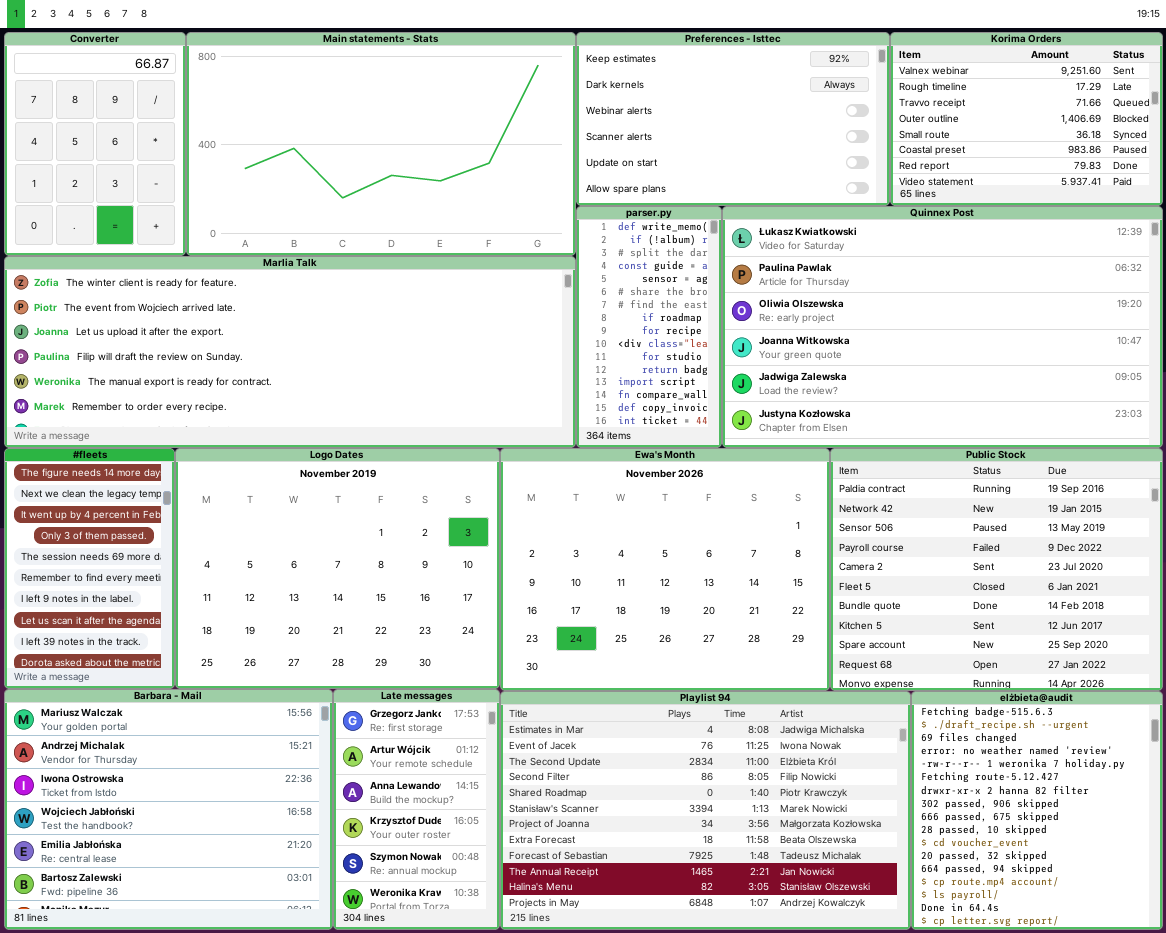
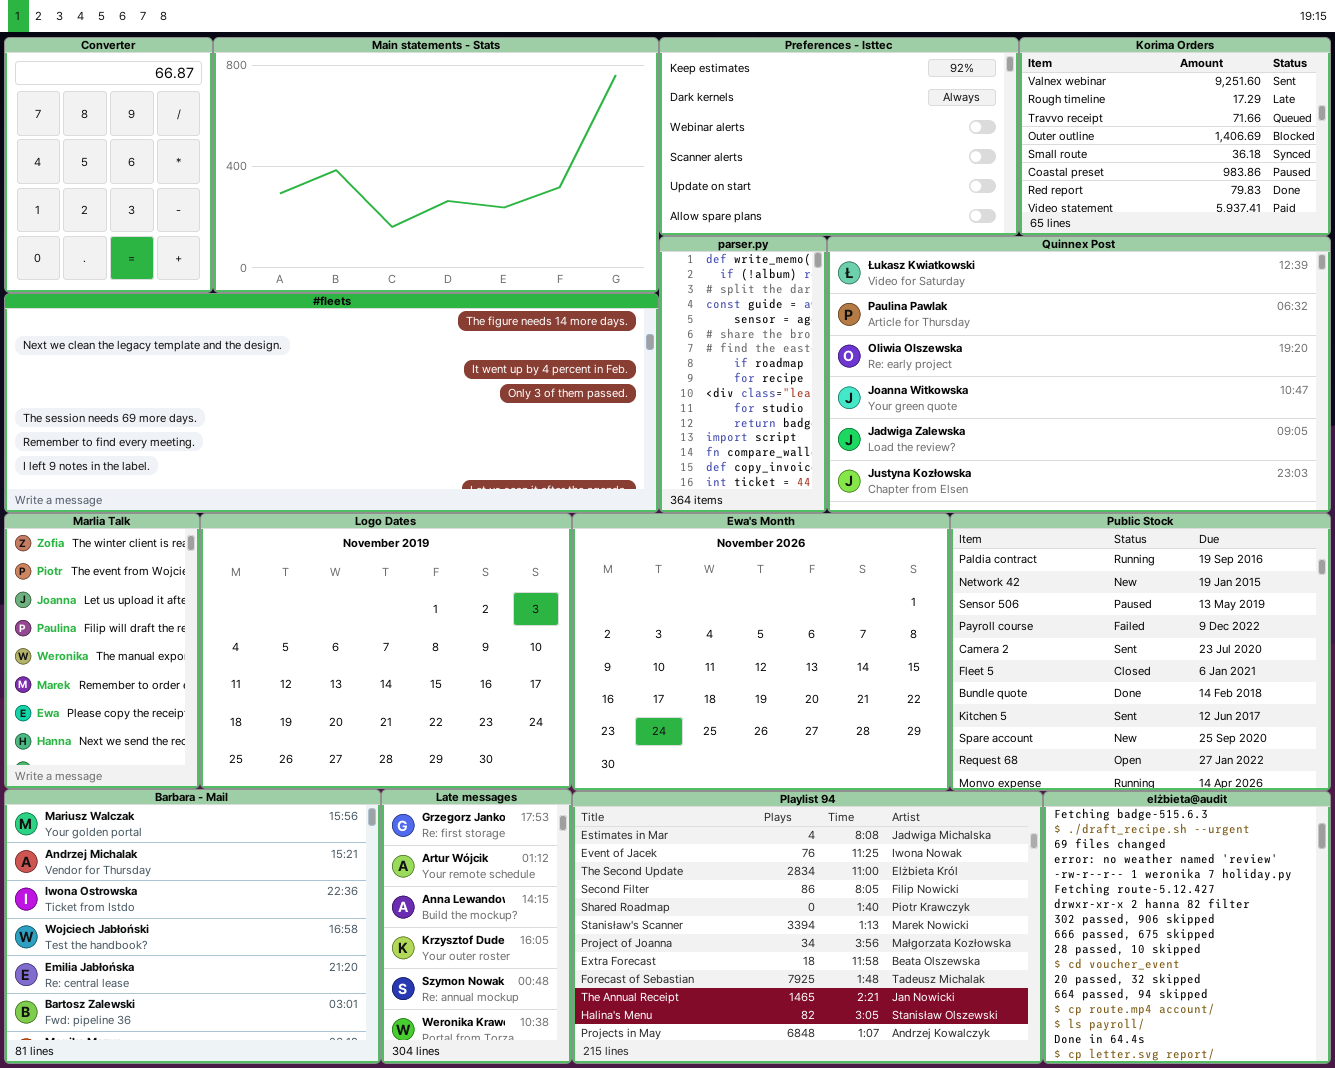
Marlia Talk: [4,256,576,448] -> [4,513,200,789], moved, resized
#fleets: [4,448,175,689] -> [4,293,659,513], moved, resized

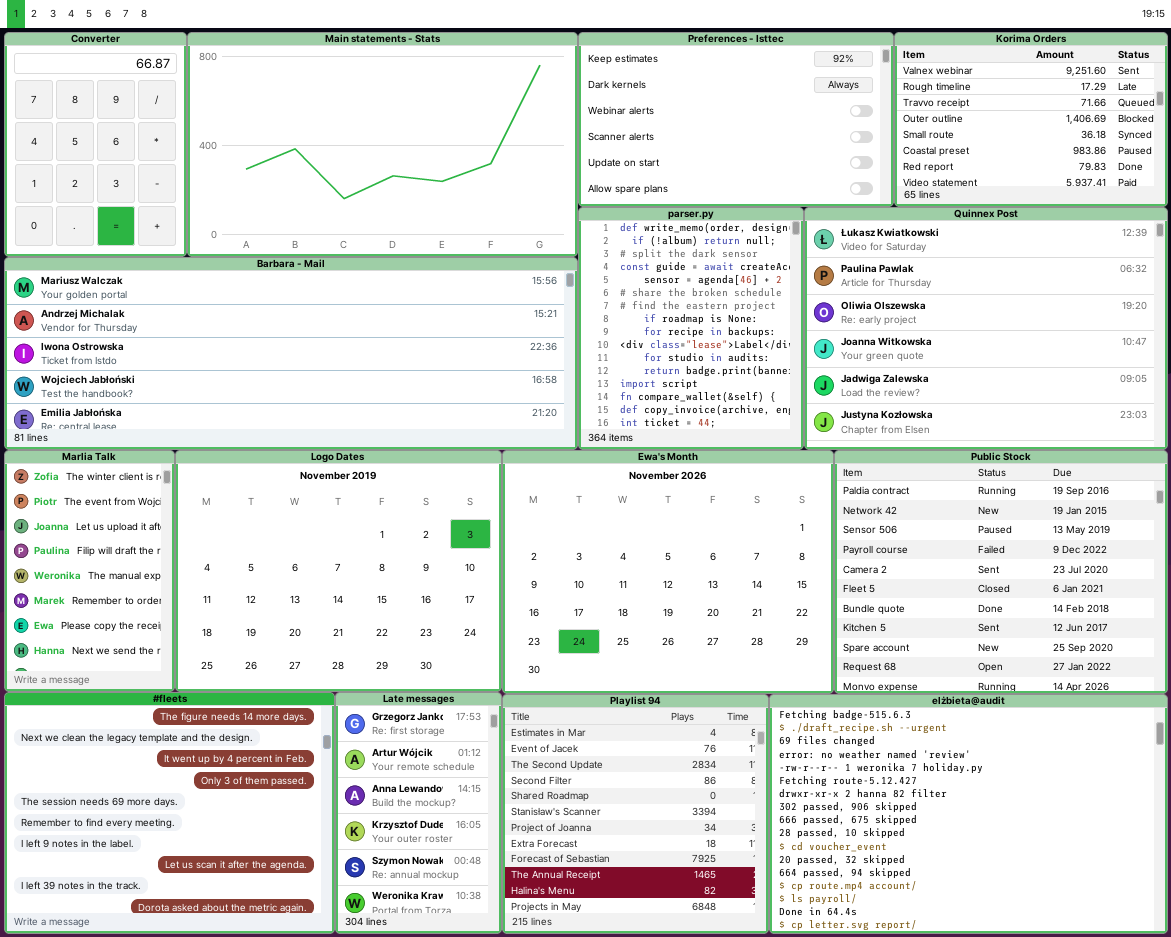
parser.py: [659,236,827,513] -> [578,207,804,450], resized
Quinnex Post: [827,236,1331,513] -> [804,207,1168,450], resized
#fleets: [4,293,659,513] -> [4,692,335,934], moved, resized
Barbara - Mail: [4,789,381,1064] -> [4,257,578,450], moved, resized
Playlist 94: [572,791,1043,1064] -> [502,694,769,934], resized
elżbieta@audit: [1043,791,1331,1064] -> [769,694,1168,934], resized

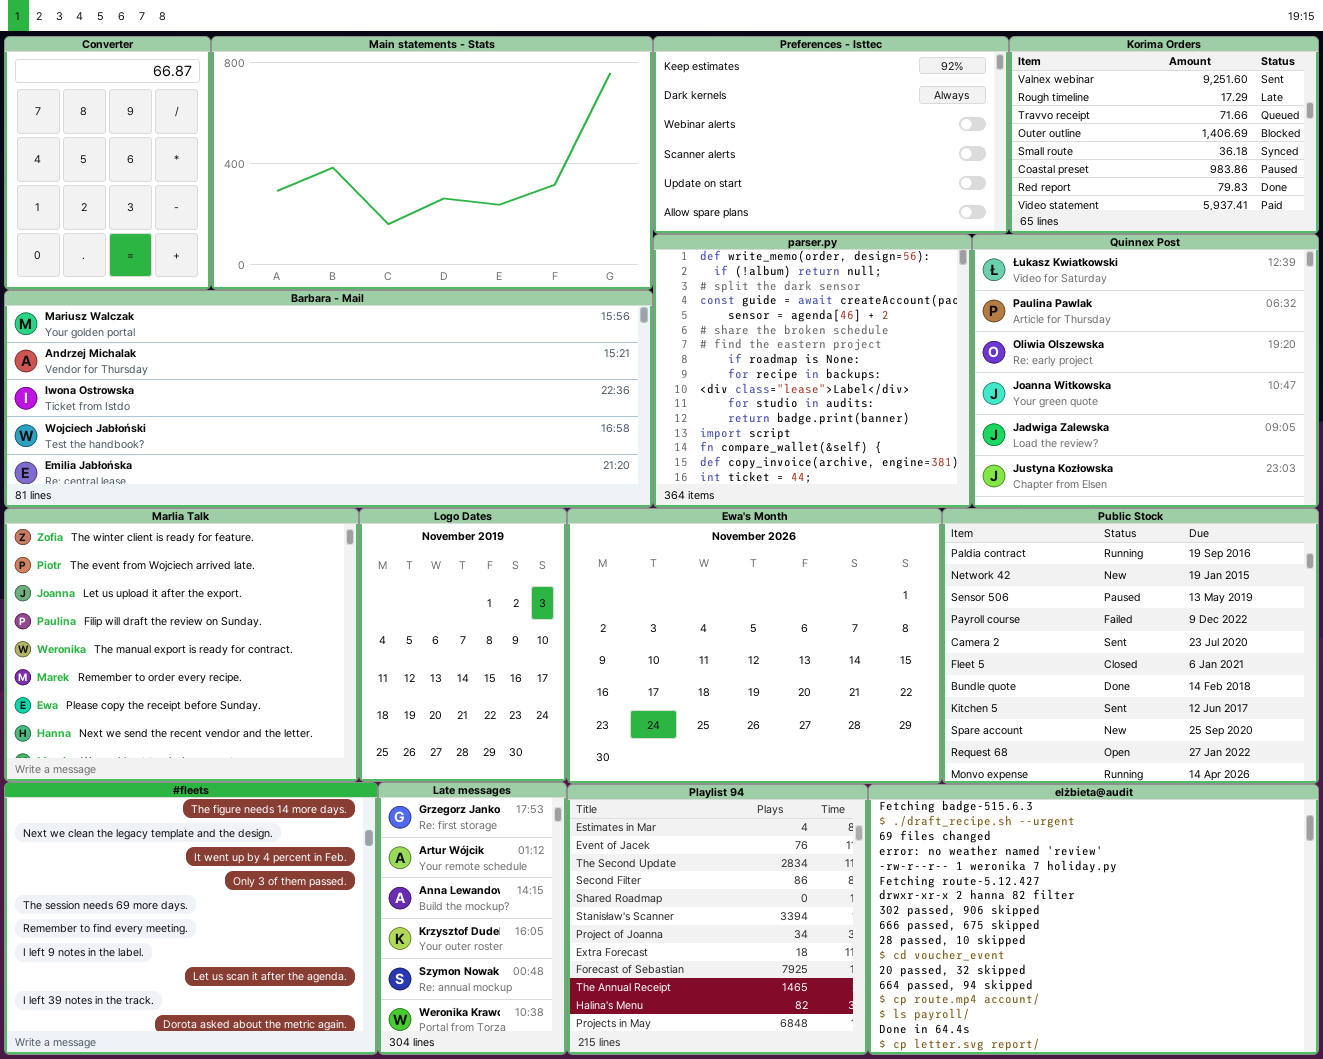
parser.py: [578,207,804,450] -> [653,234,972,508], resized
Quinnex Post: [804,207,1168,450] -> [972,234,1319,508], resized
Marlia Talk: [4,450,175,692] -> [4,508,359,782], resized
Logo Dates: [175,450,502,692] -> [359,508,567,782], resized

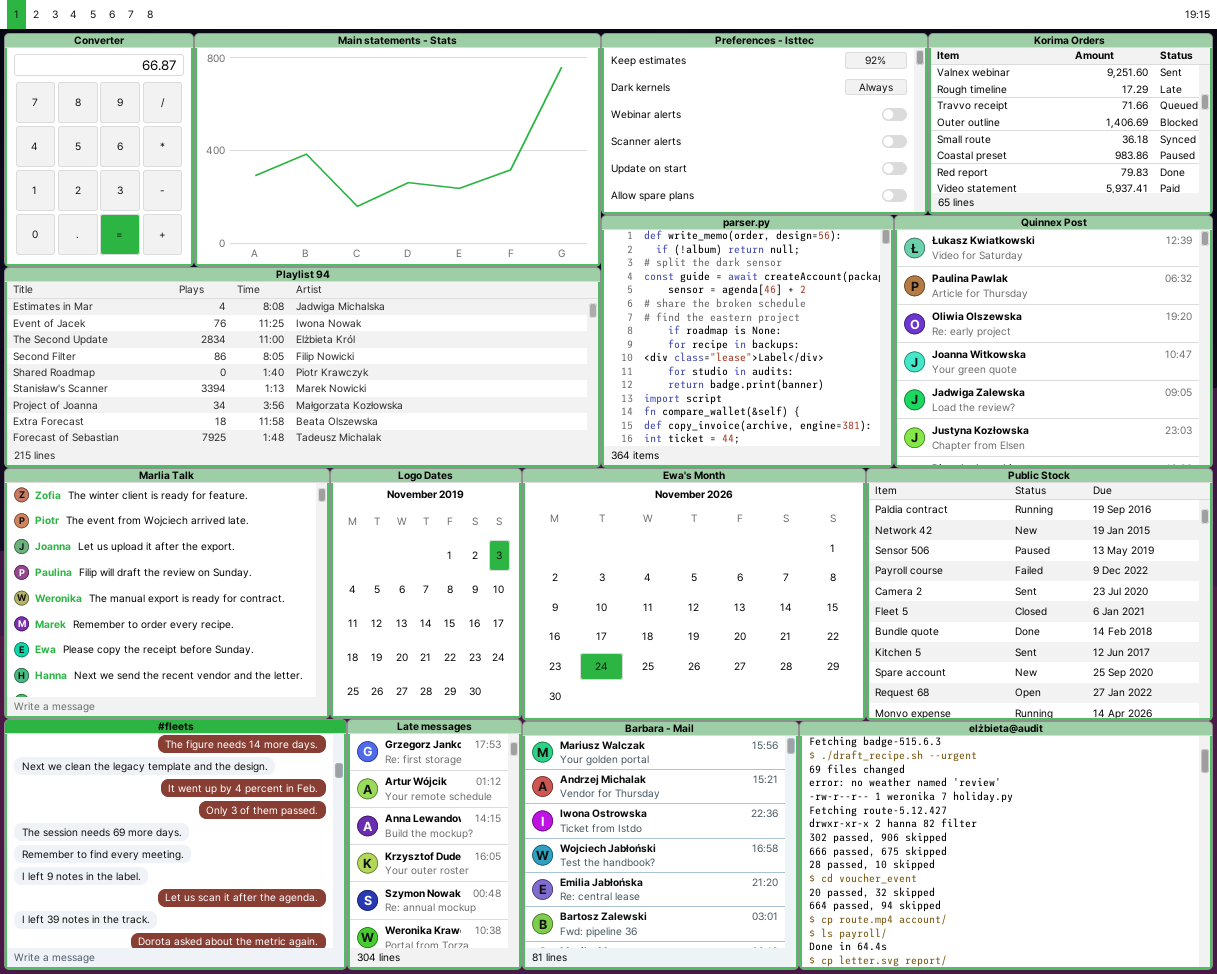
Barbara - Mail: [4,290,653,508] -> [522,721,799,970], moved, resized
Playlist 94: [567,784,868,1055] -> [4,267,601,468], moved, resized

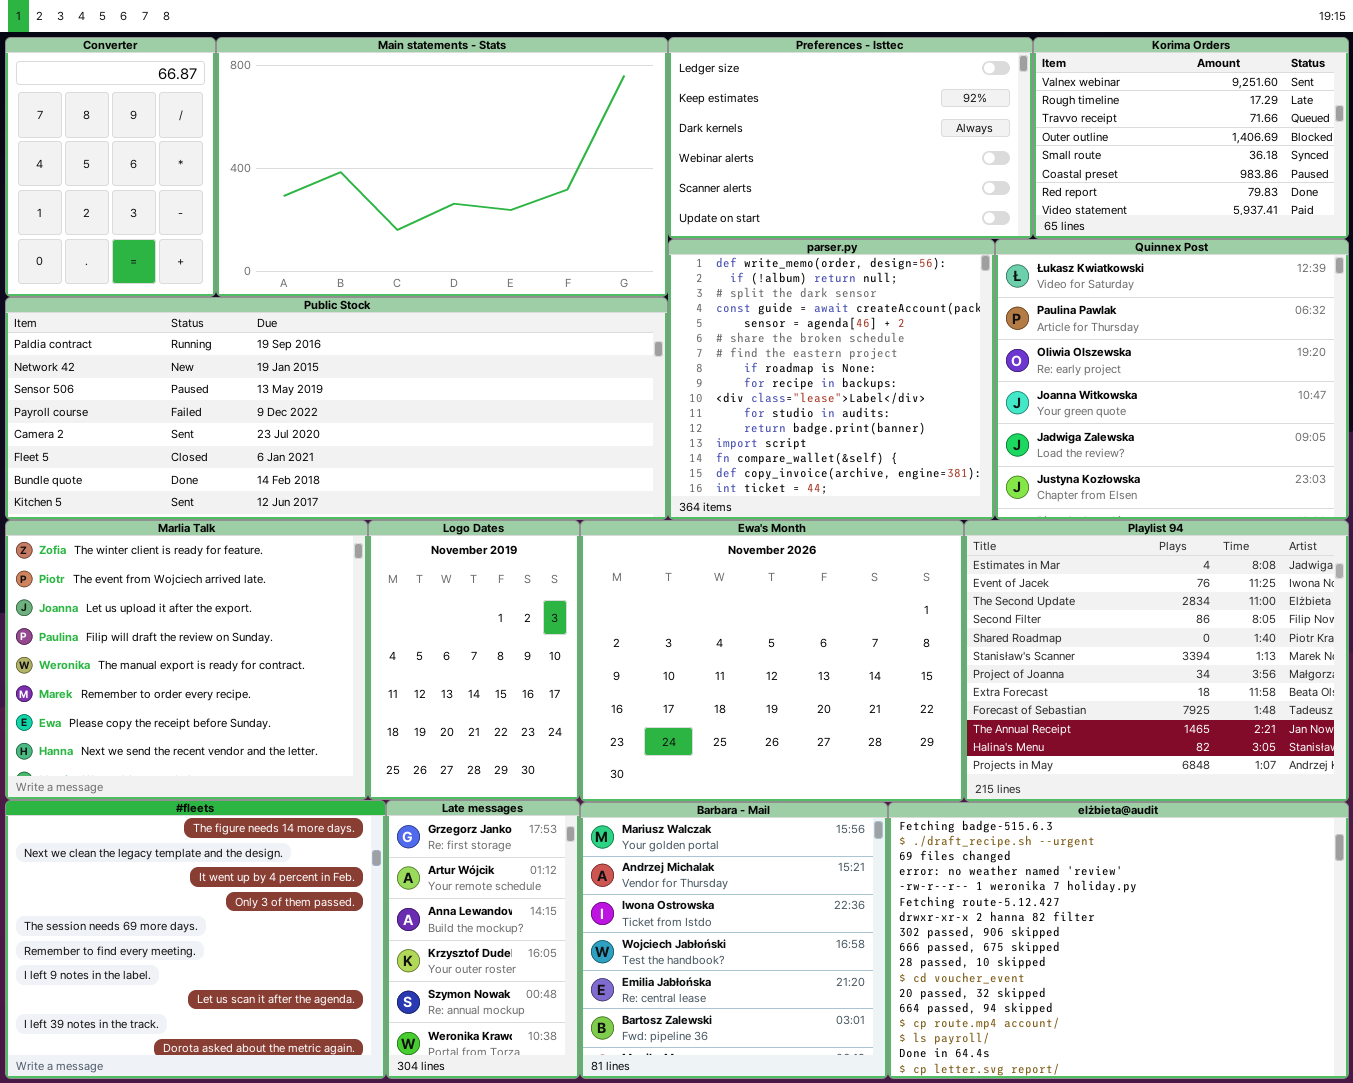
Preferences - Isttec: [601,33,928,215] -> [668,37,1033,239], scrolled up 1 row
Playlist 94: [4,267,601,468] -> [964,520,1349,802], moved, resized
Public Stock: [866,468,1213,721] -> [5,297,668,520], moved, resized

